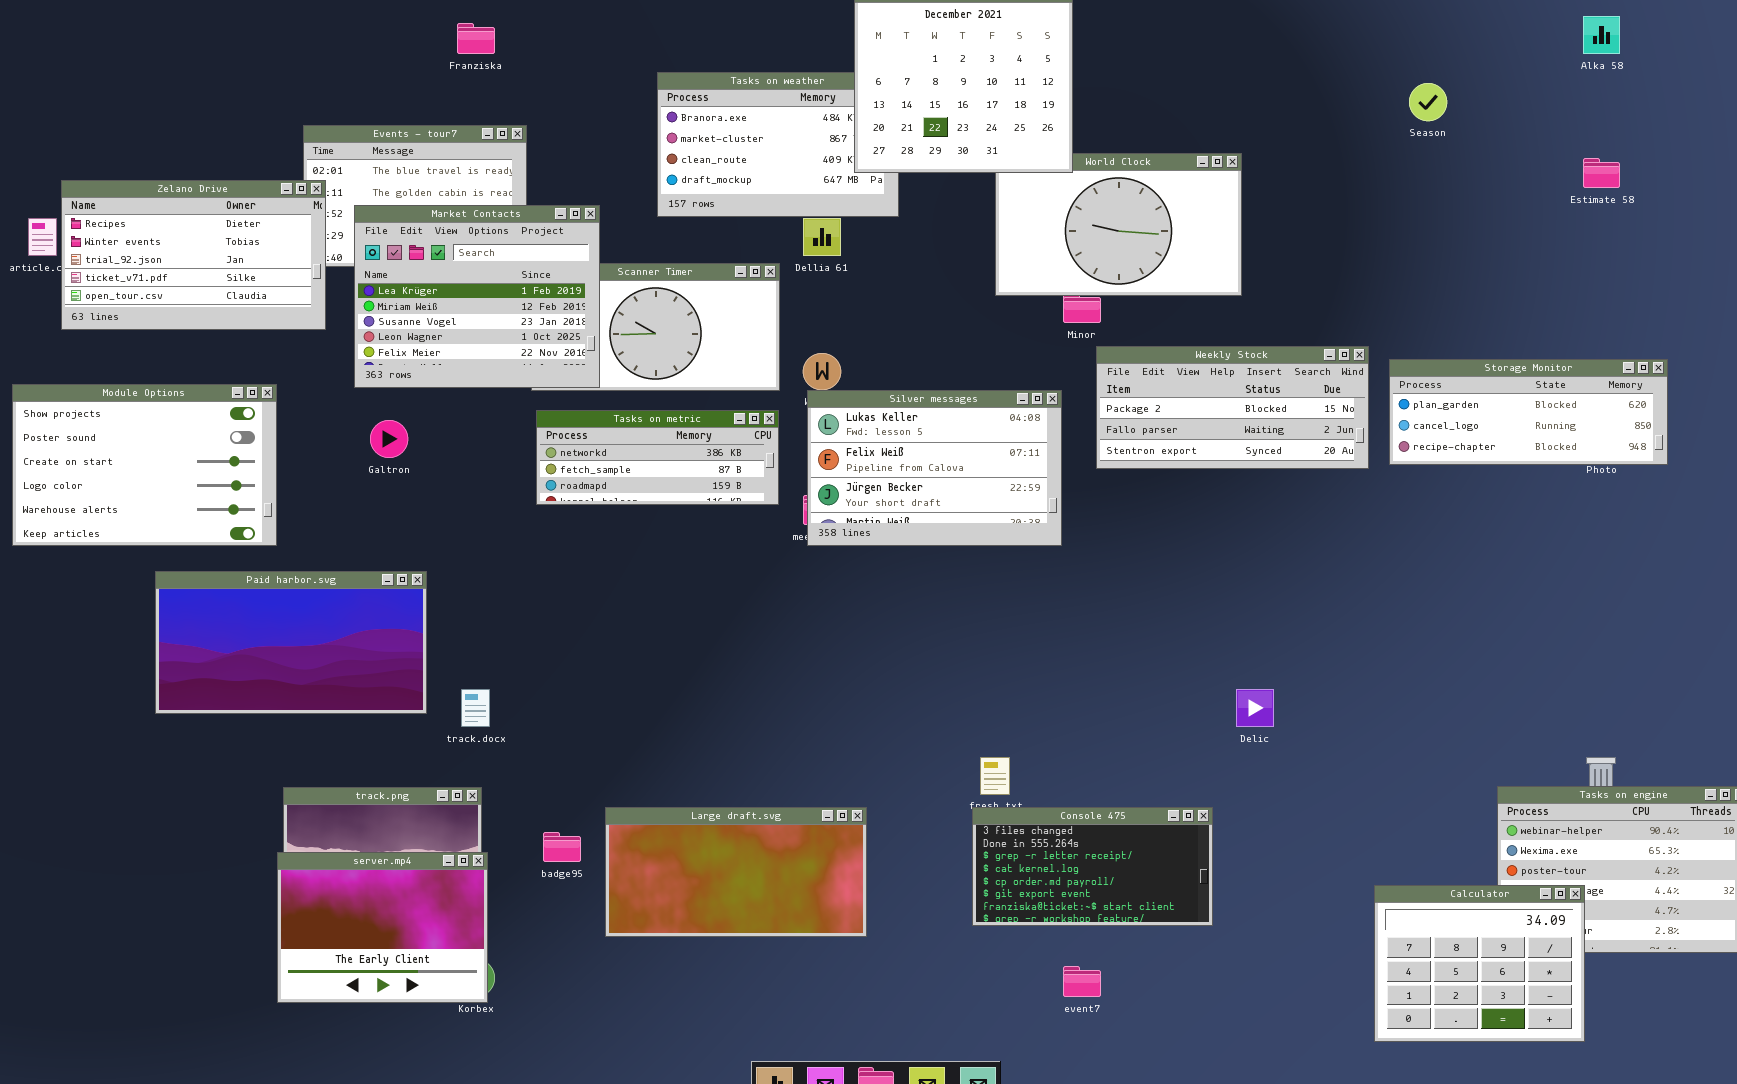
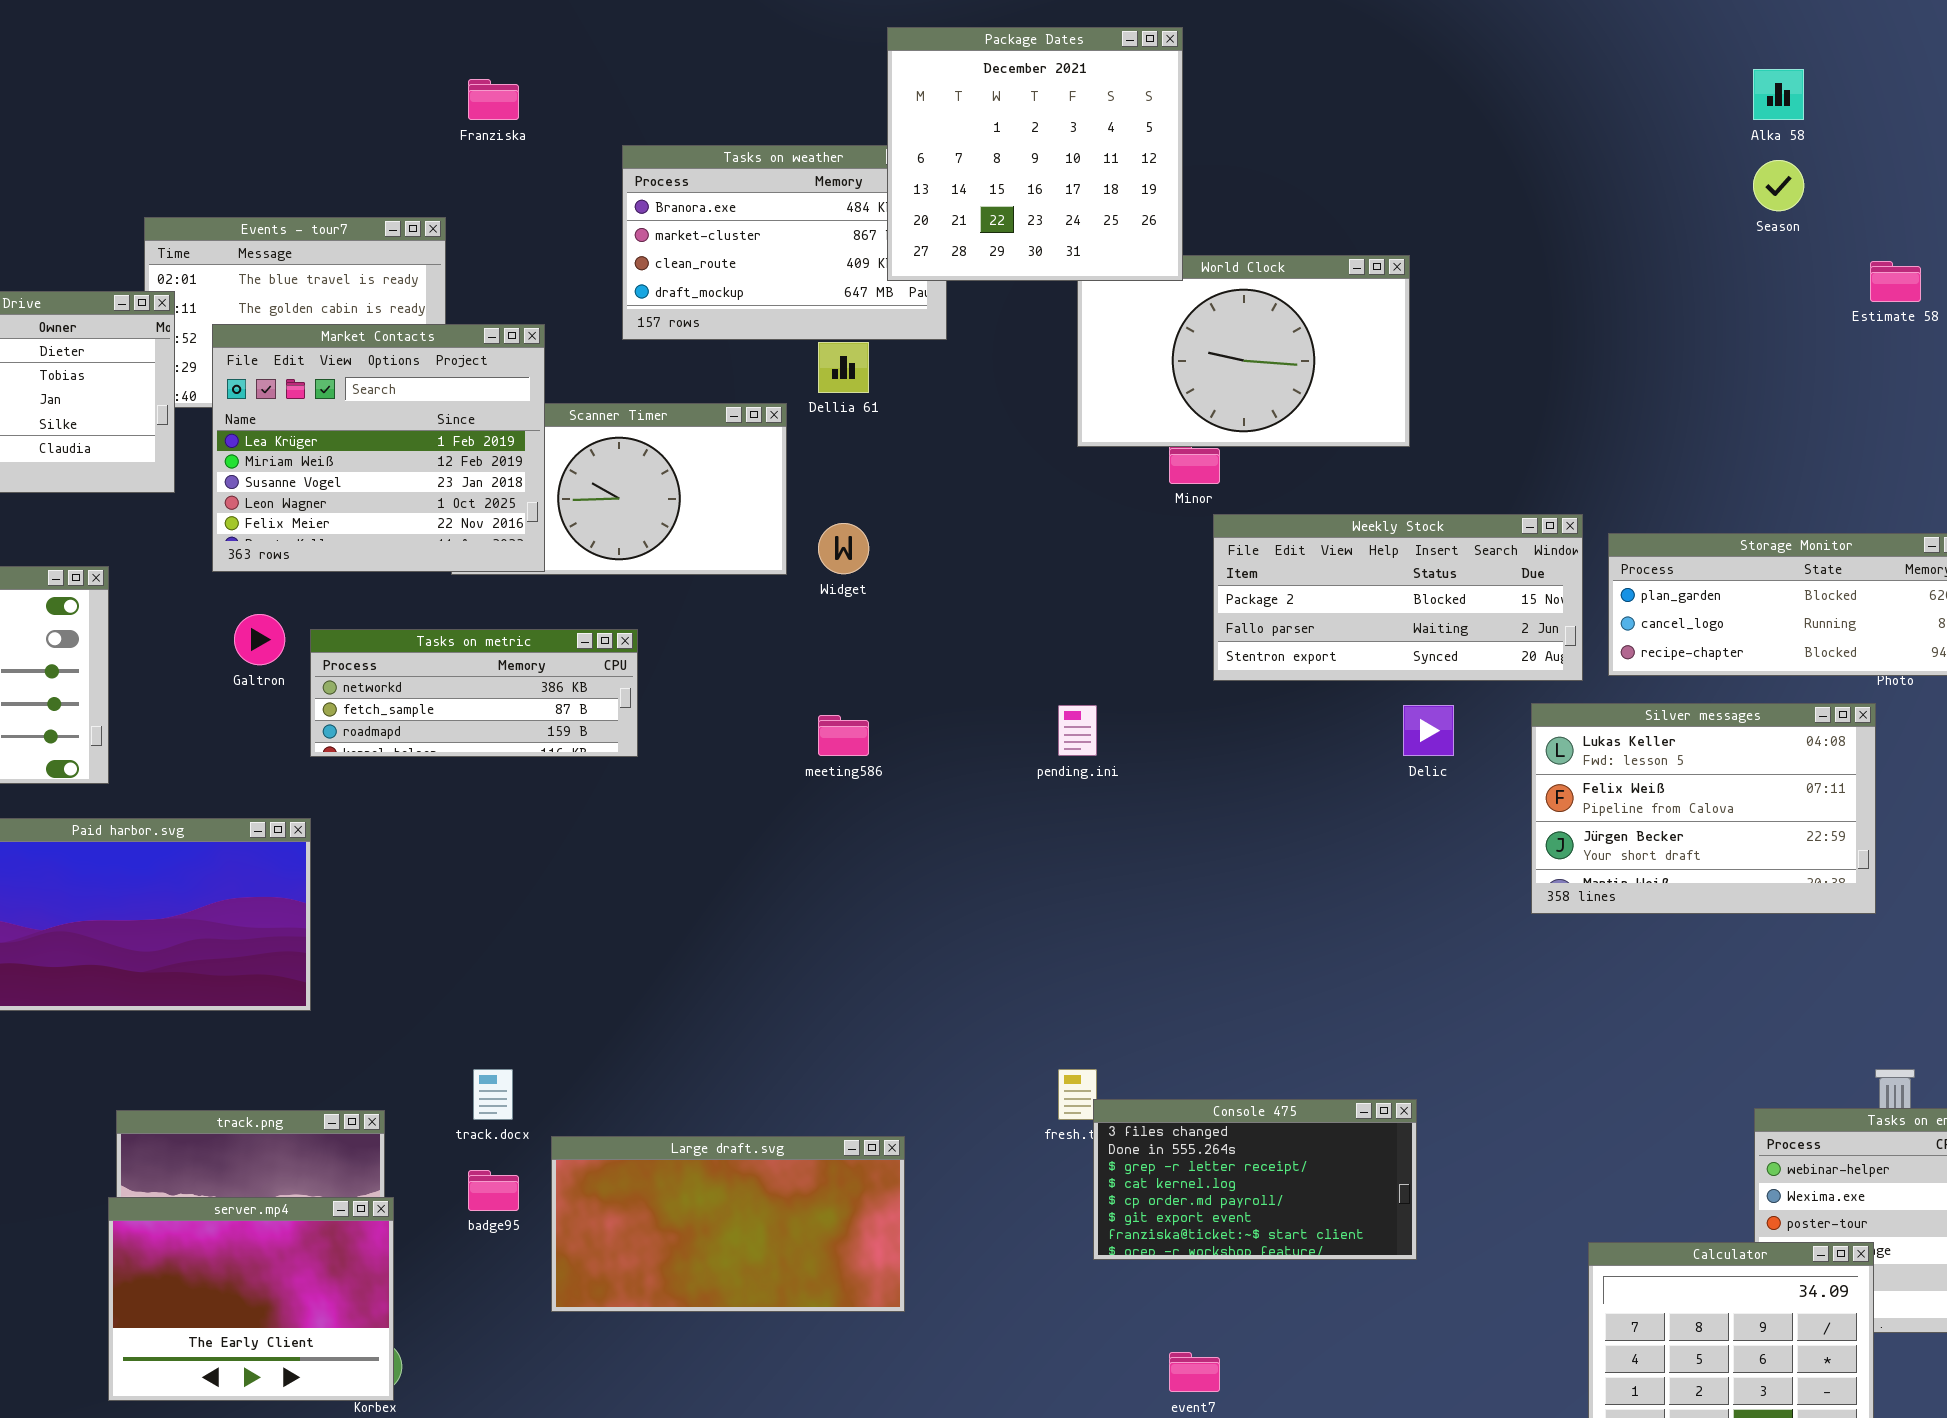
Alka 58: [1583,16,1620,54] -> [1753,69,1804,120], moved
Franziska: [457,23,495,54] -> [468,79,519,120], moved
Season: [1409,83,1447,121] -> [1753,160,1804,211], moved
Silver messages: [807,390,1062,546] -> [1531,703,1876,914], moved
Tasks on metric: [536,410,779,505] -> [310,629,638,757], moved
track.docx: [461,689,490,727] -> [473,1069,513,1120], moved
Delic: [1236,689,1274,727] -> [1403,705,1454,756], moved
Console 475: [972,807,1213,926] -> [1093,1099,1417,1260], moved

